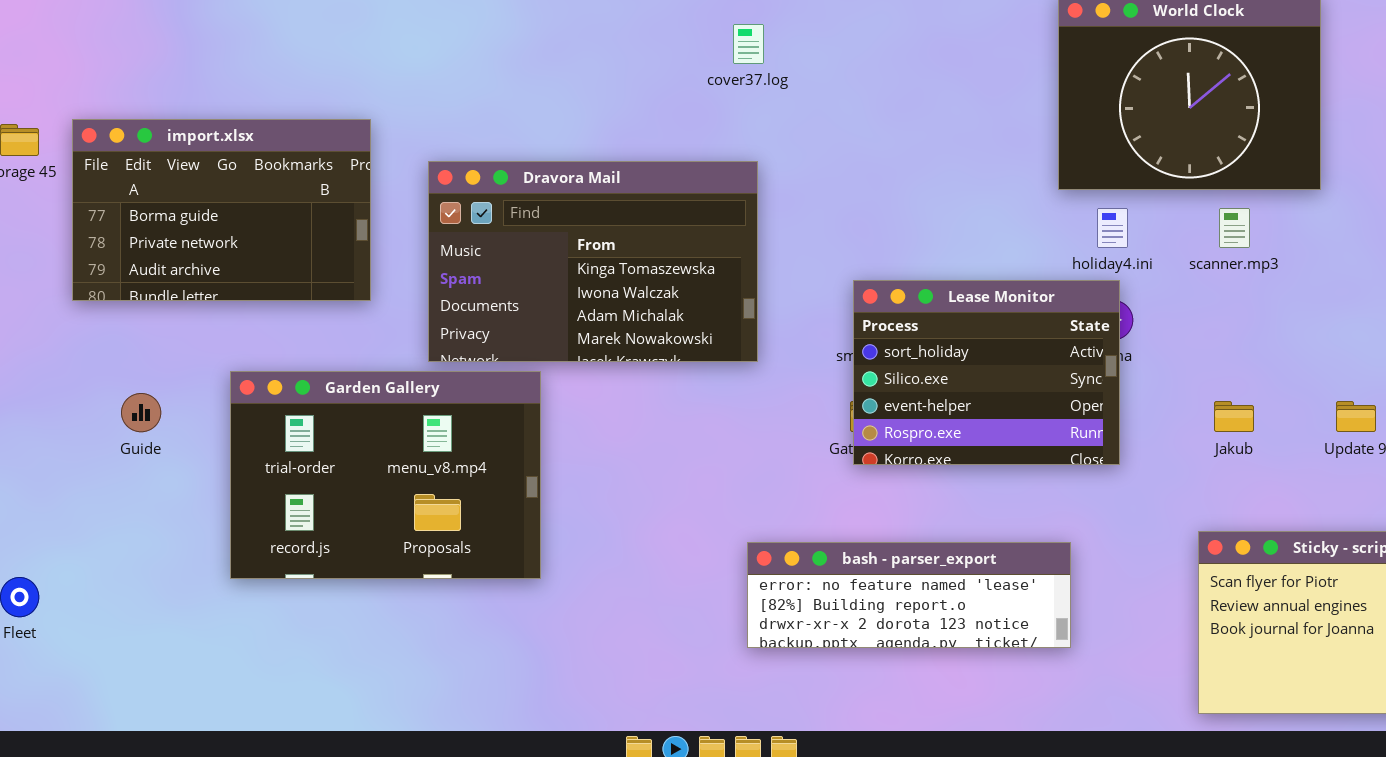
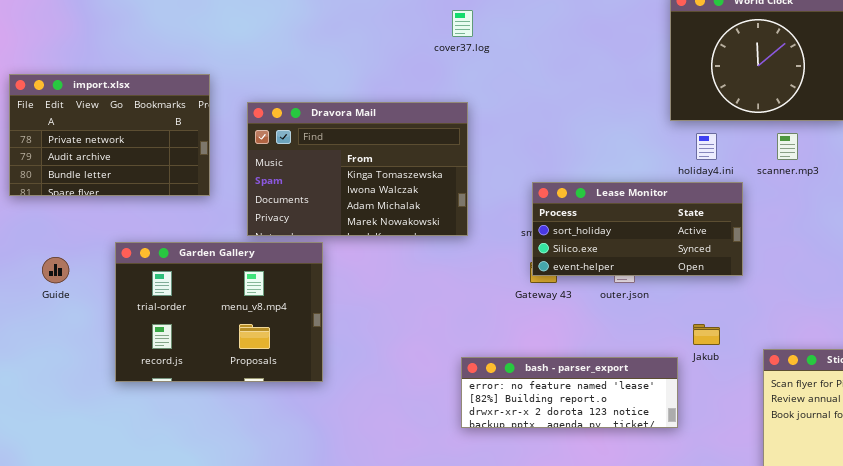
import.xlsx: [72,119,371,301] -> [9,74,210,196], scrolled down 1 row
Lease Monitor: [853,280,1120,465] -> [532,182,743,276], resized
Jakub: [1214,401,1254,432] -> [693,324,720,345], moved

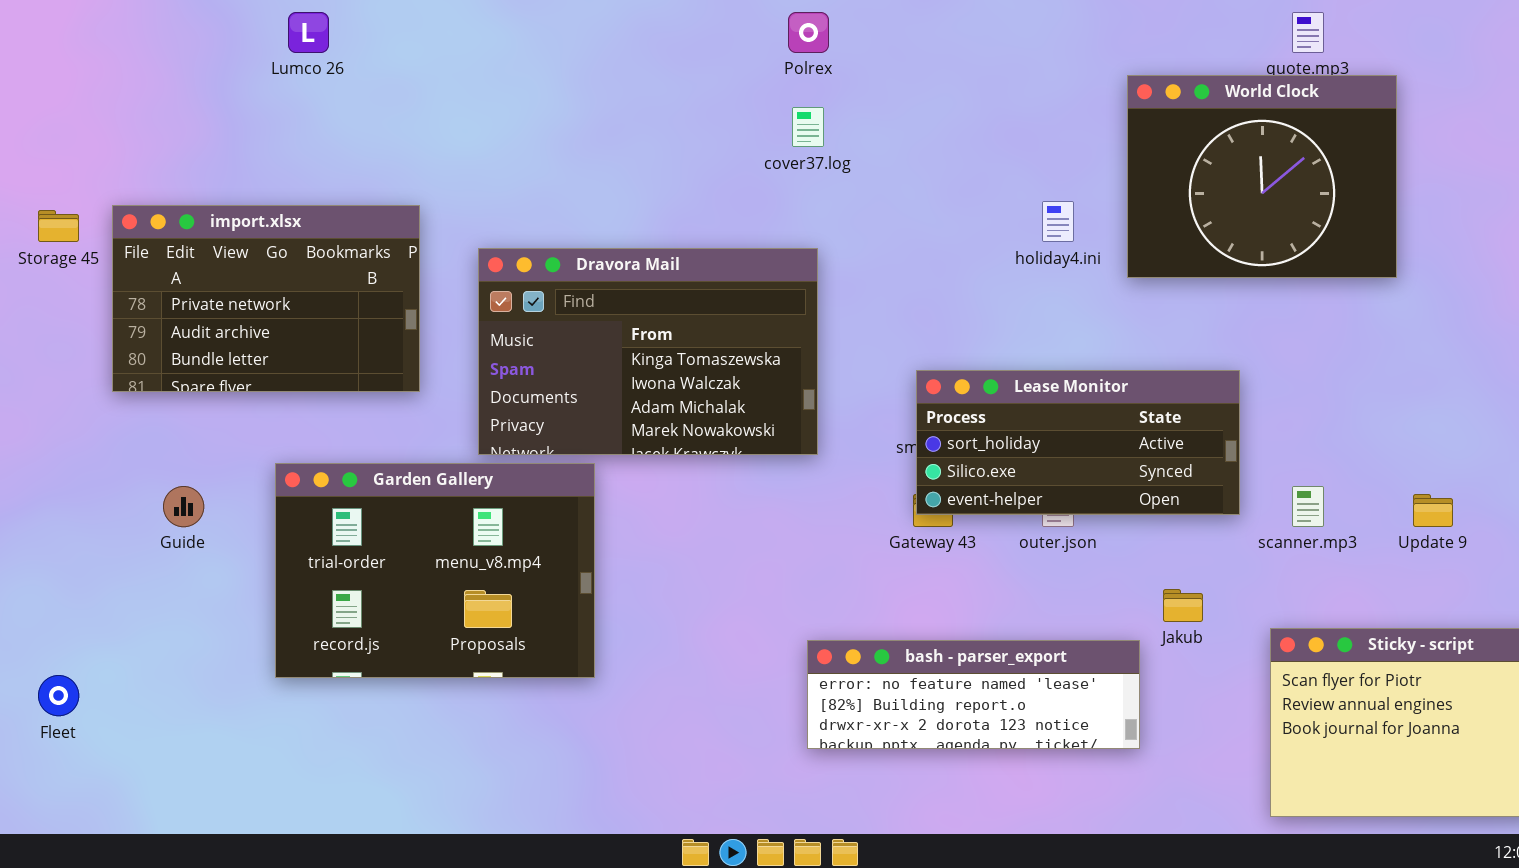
holiday4.ini: [696,133,717,160] -> [1042,201,1074,242], moved
scanner.mp3: [777,133,798,160] -> [1292,486,1324,527], moved

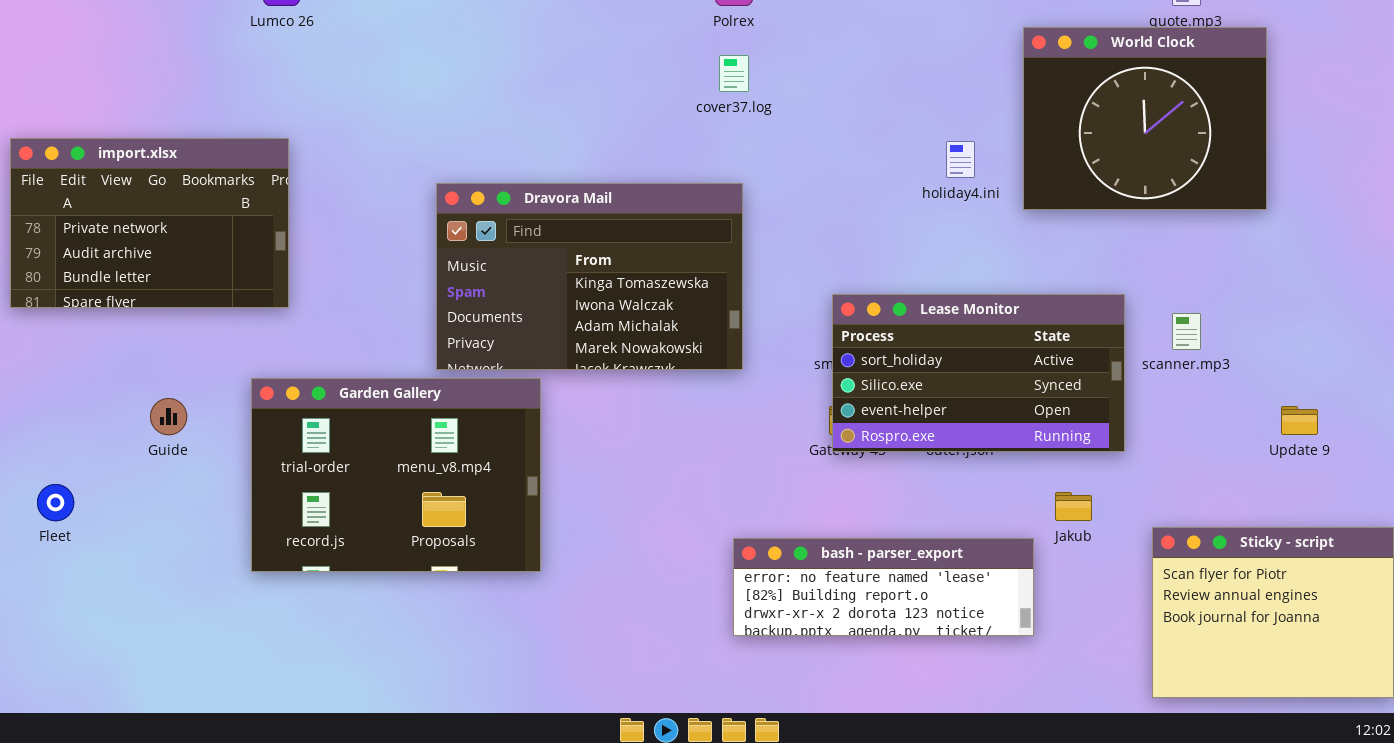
import.xlsx: [112,205,420,392] -> [10,138,289,308], moved
Lease Monitor: [916,370,1240,515] -> [832,294,1125,452], resized
scanner.mp3: [1292,486,1324,527] -> [1172,313,1201,350], moved
Fleet: [38,675,79,716] -> [37,484,74,521], moved

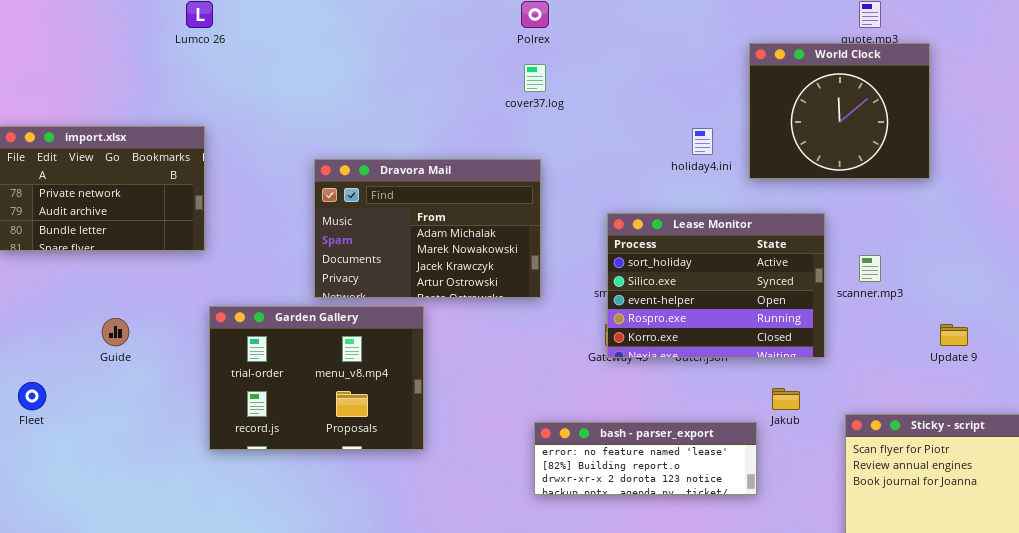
Dravora Mail: [436,183,743,370] -> [314,159,541,298], scrolled down 2 rows
Lease Monitor: [832,294,1125,452] -> [607,213,825,358], resized
Garden Gallery: [251,378,541,572] -> [209,306,424,450], moved

